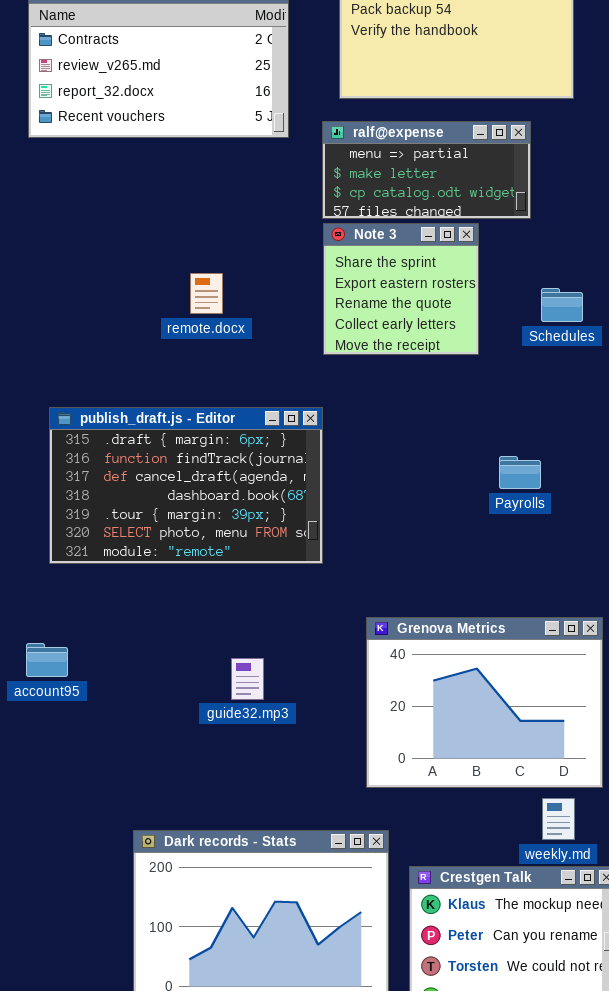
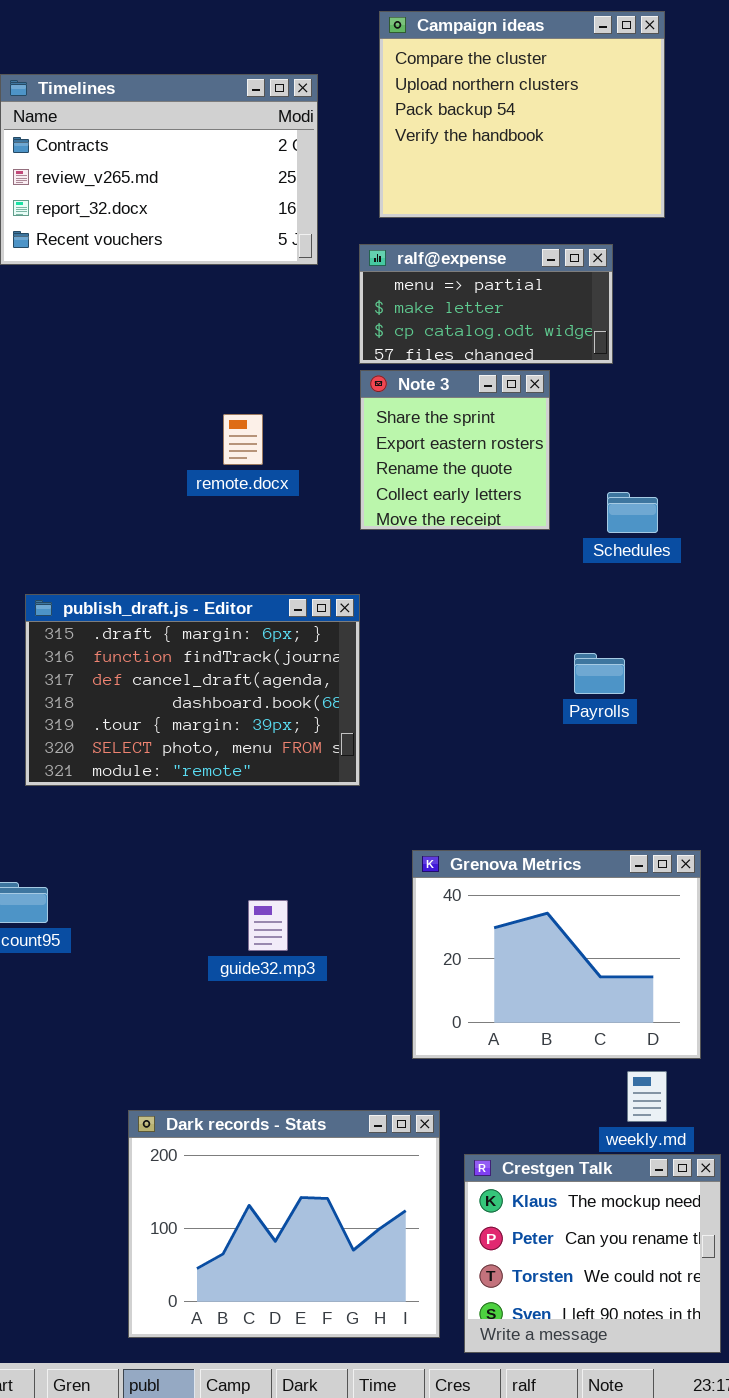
remote.docx: [190,273,223,314] -> [223,414,263,465], moved
Schedules: [541,288,583,322] -> [607,492,658,533], moved

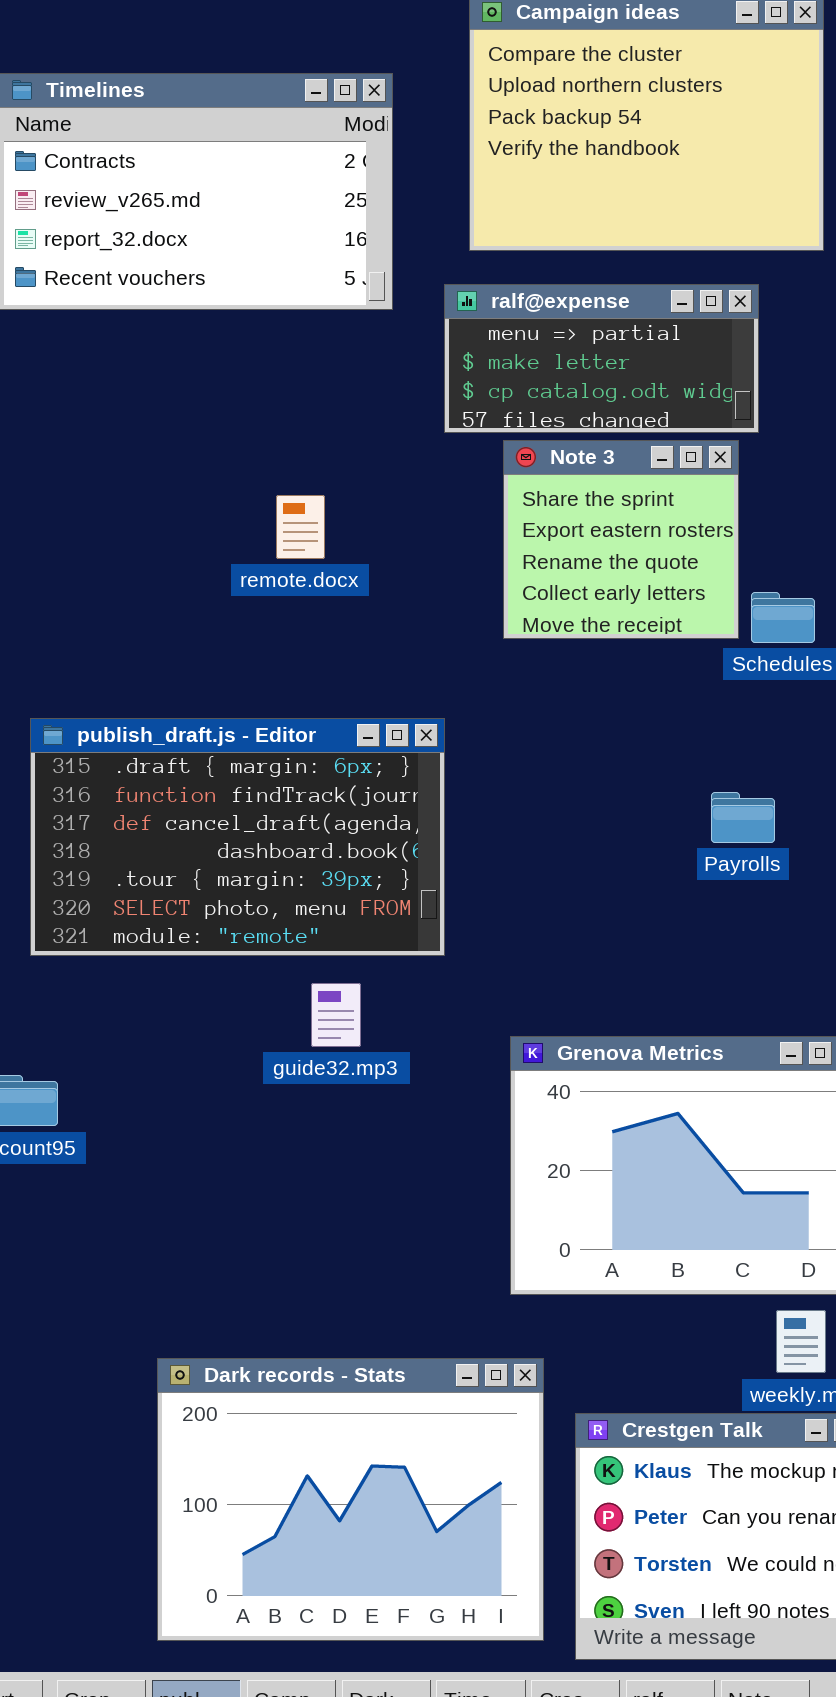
Note 3: [360,370,550,530] -> [503,440,739,639], moved
guide32.mp3: [248,900,288,951] -> [311,983,361,1047], moved

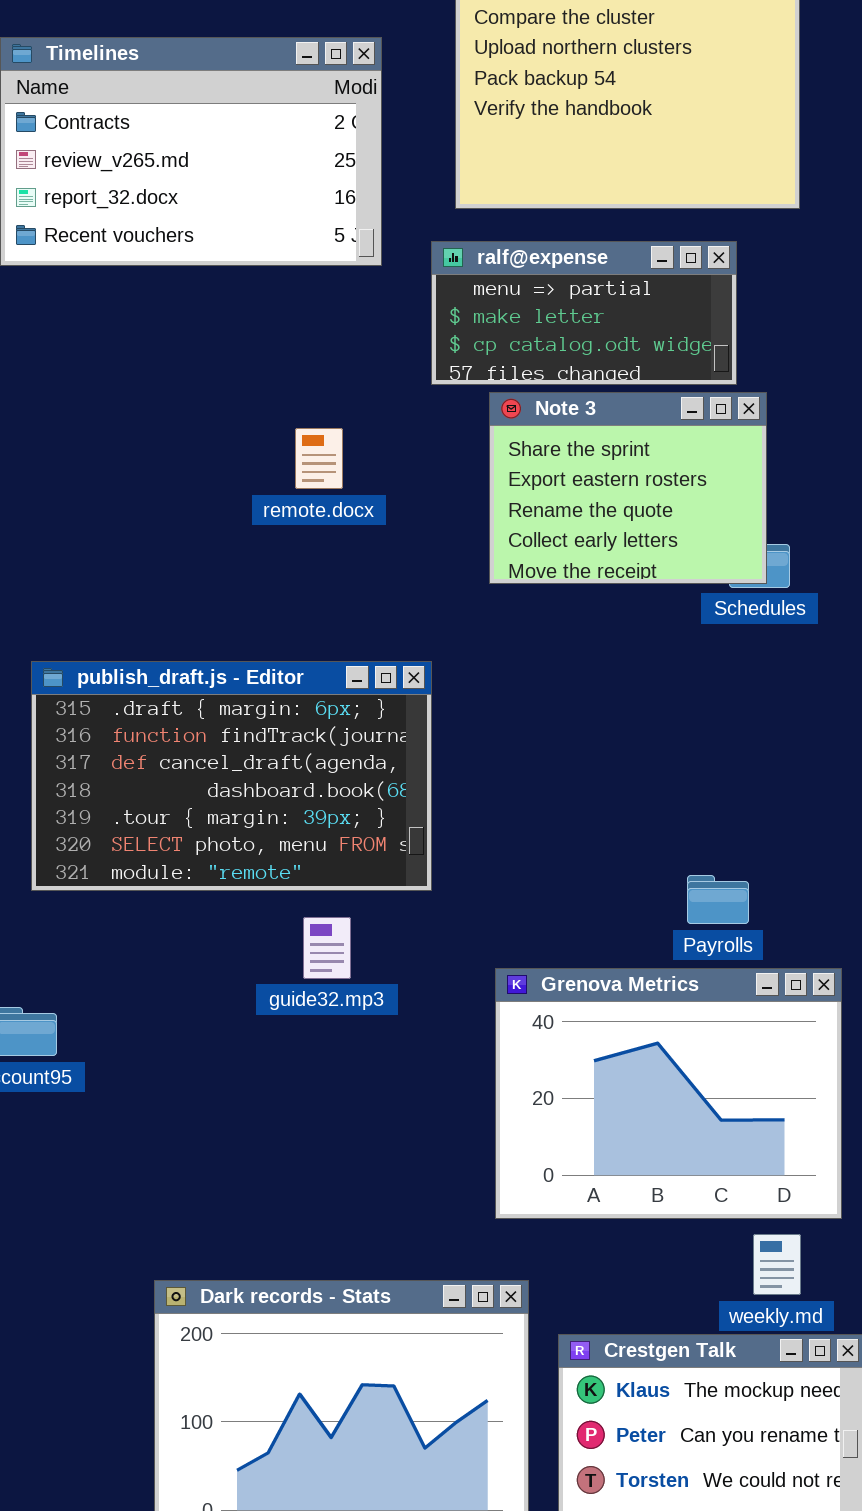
Note 3: [503,440,739,639] -> [489,392,767,584], resized
remote.docx: [276,495,325,559] -> [295,428,343,489], moved
Payrolls: [711,792,775,843] -> [687,875,749,924], moved

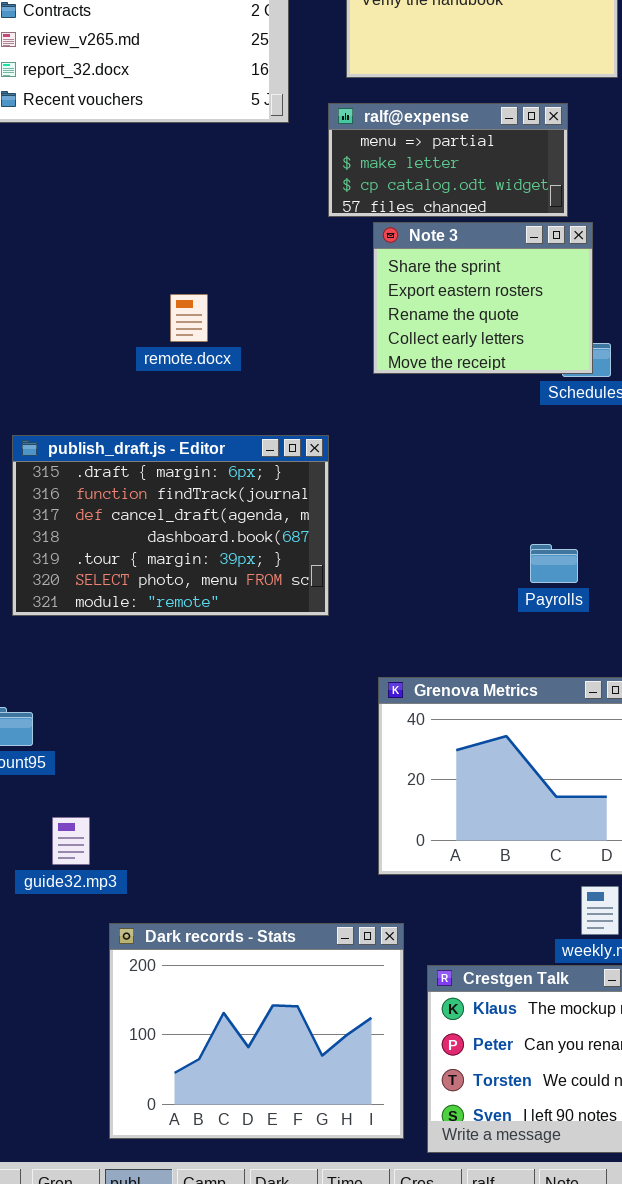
remote.docx: [295,428,343,489] -> [170,294,208,342], moved
Payrolls: [687,875,749,924] -> [530,544,578,583], moved
guide32.mp3: [303,917,351,979] -> [52,817,90,865], moved

